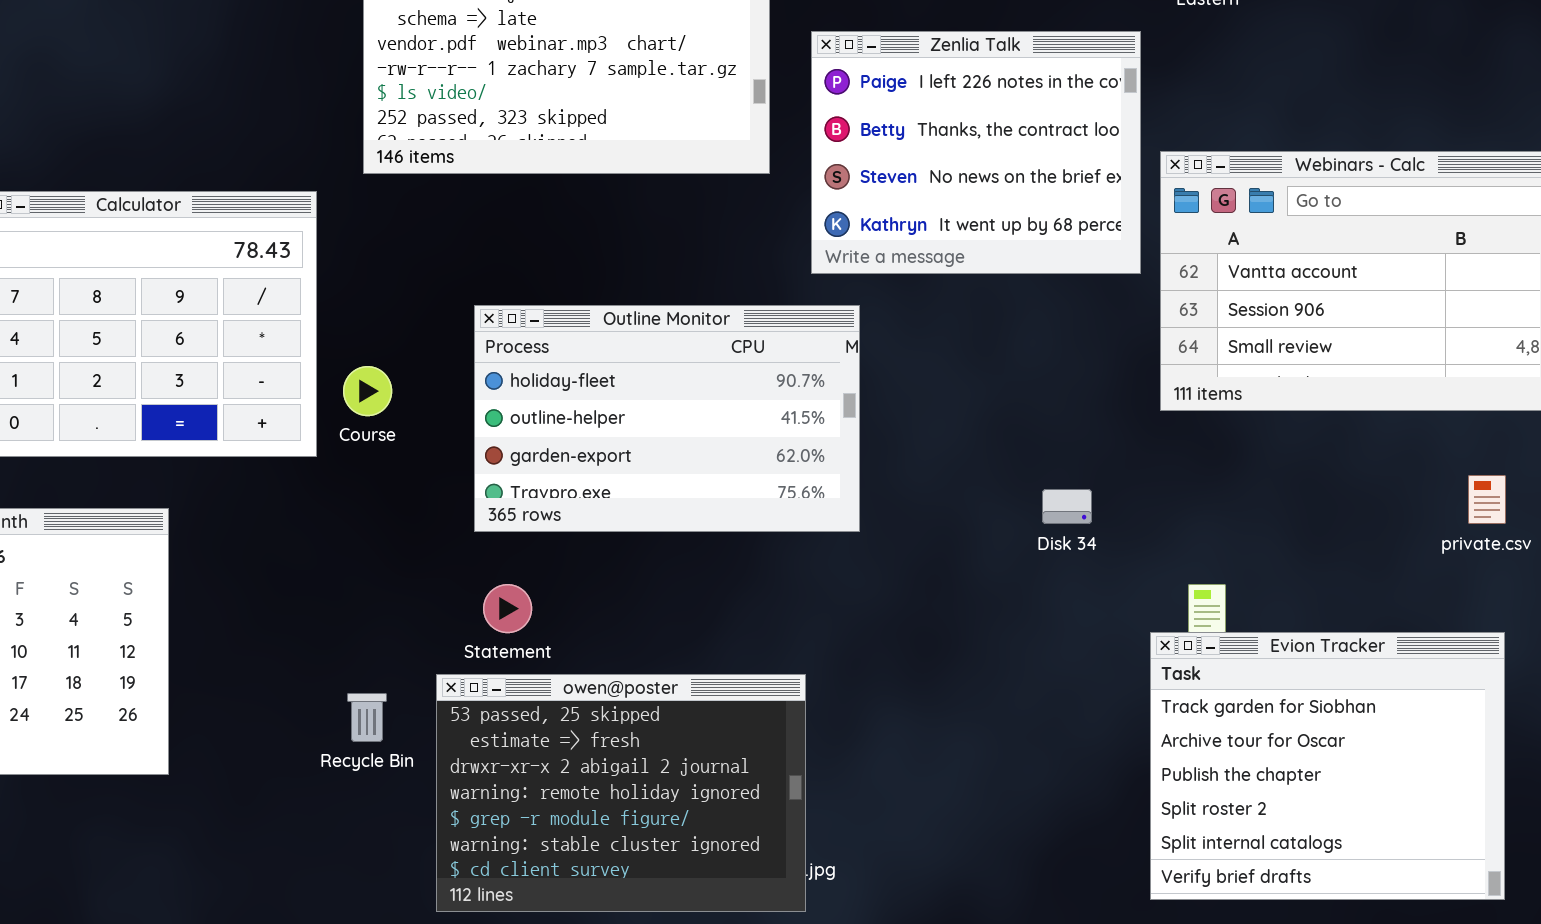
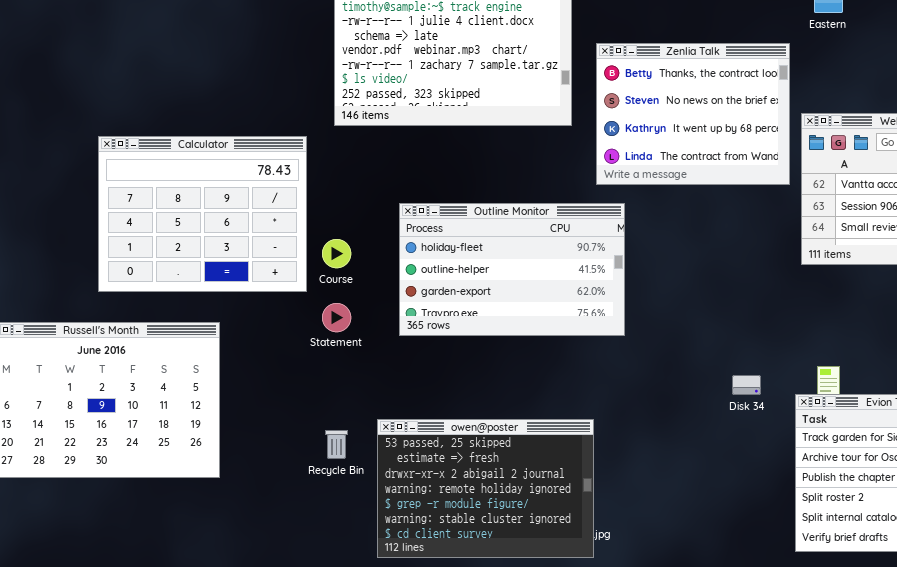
Zenlia Talk: [811,31,1141,274] -> [596,43,790,185], scrolled down 1 row
Disk 34: [1042,489,1092,524] -> [732,375,761,395], moved
Statement: [483,584,532,633] -> [322,303,351,332], moved

